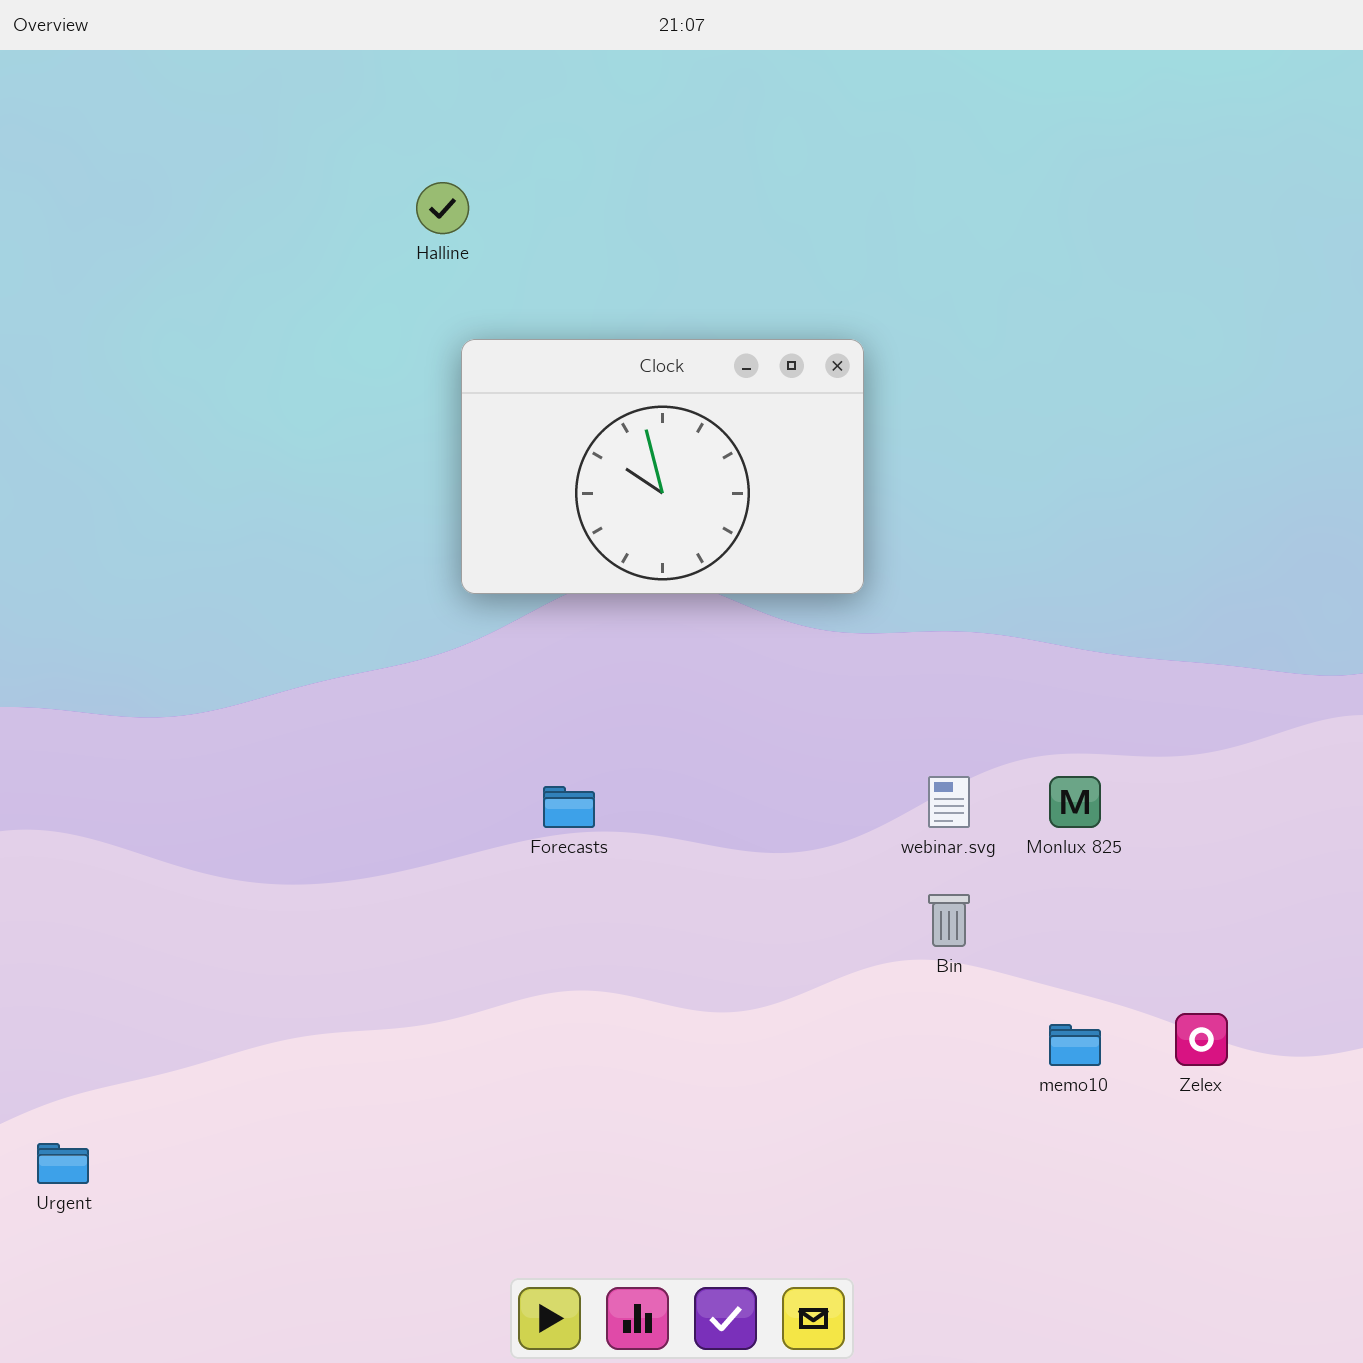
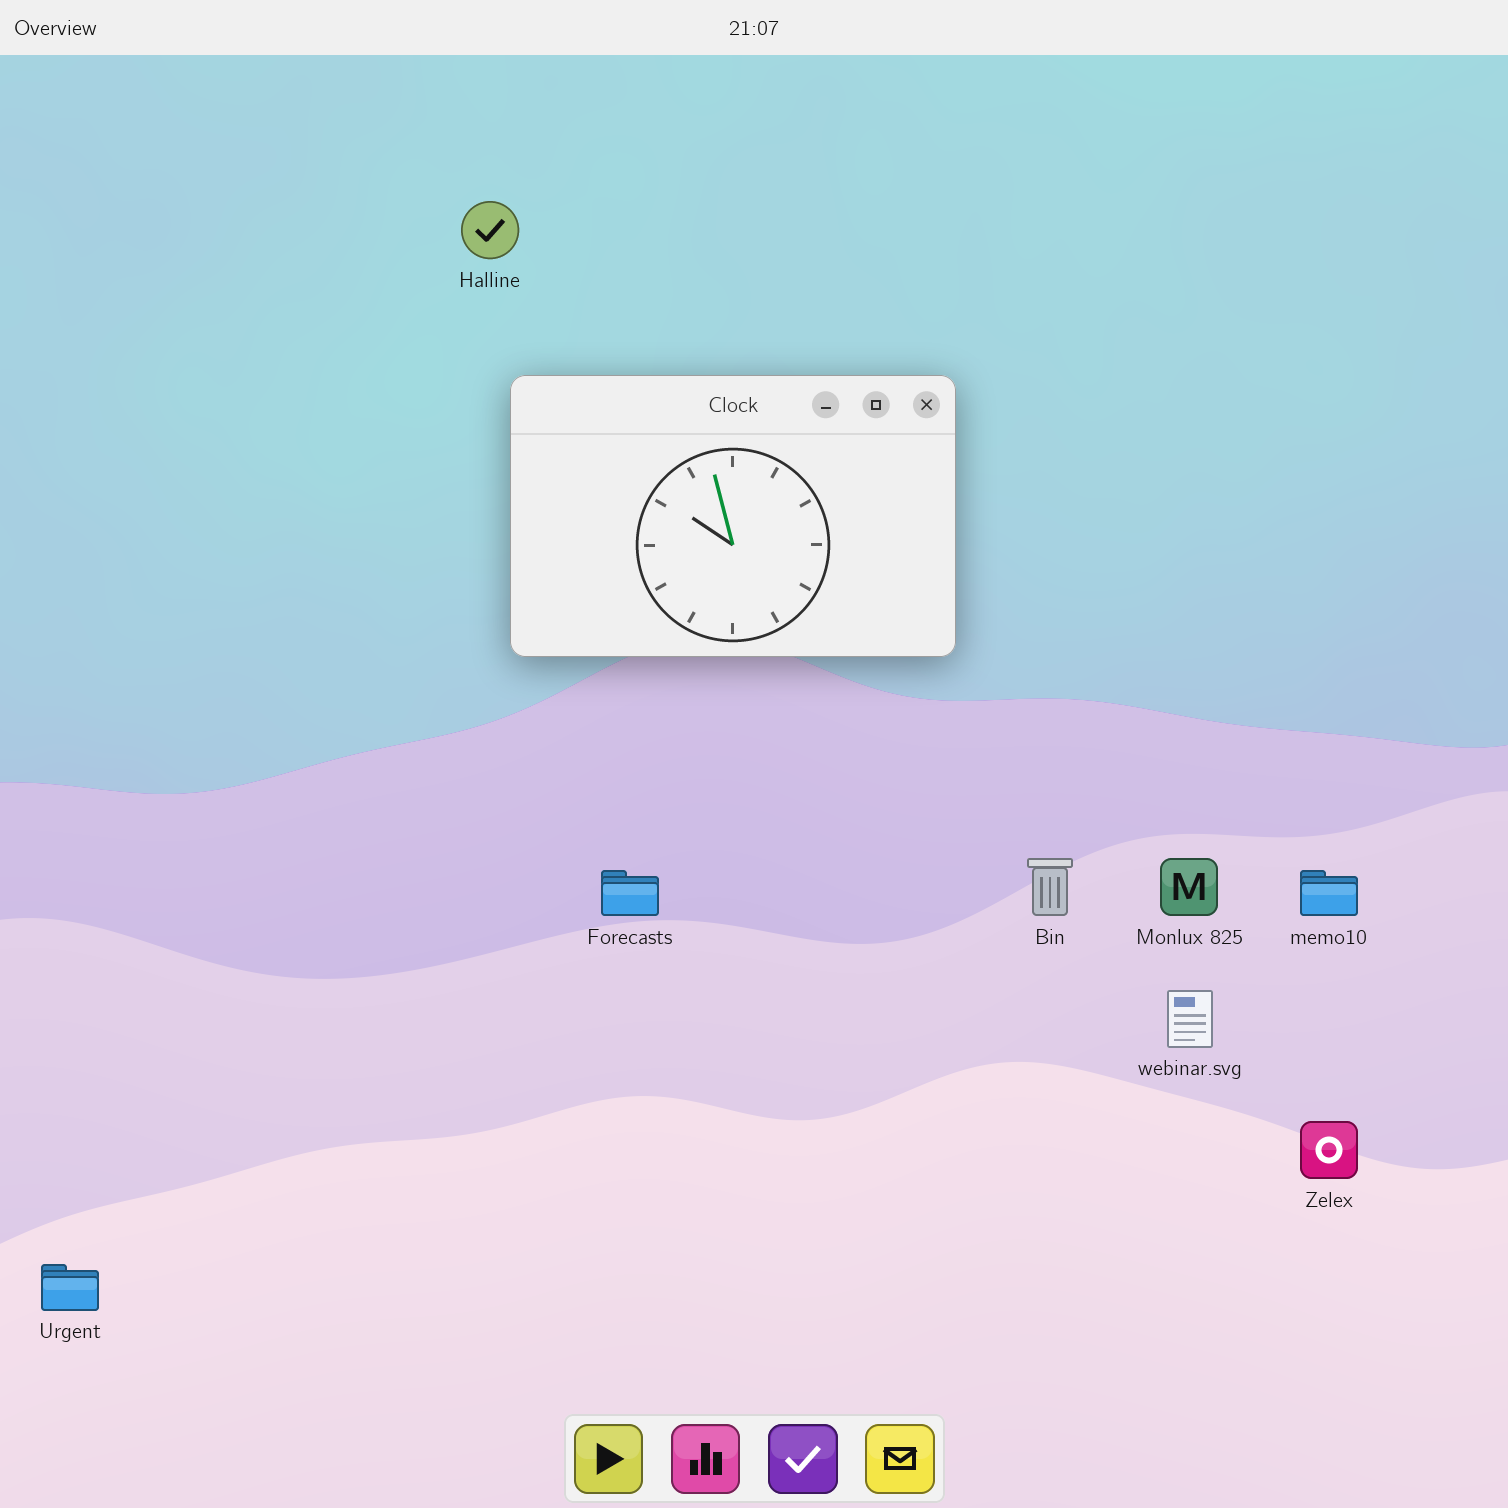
webinar.svg: [928,776,970,828] -> [1167,990,1213,1048], moved
Bin: [928,894,970,947] -> [1027,858,1073,916], moved
memo10: [1049,1024,1101,1066] -> [1300,870,1358,916], moved

